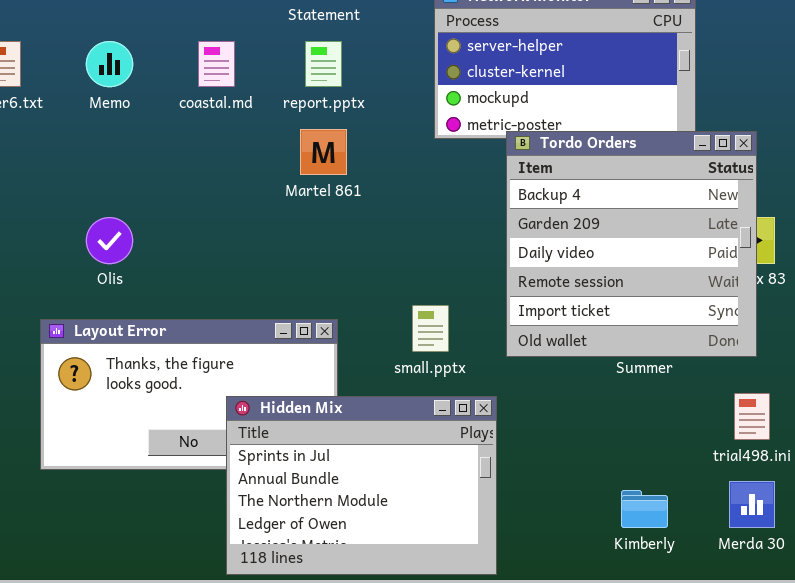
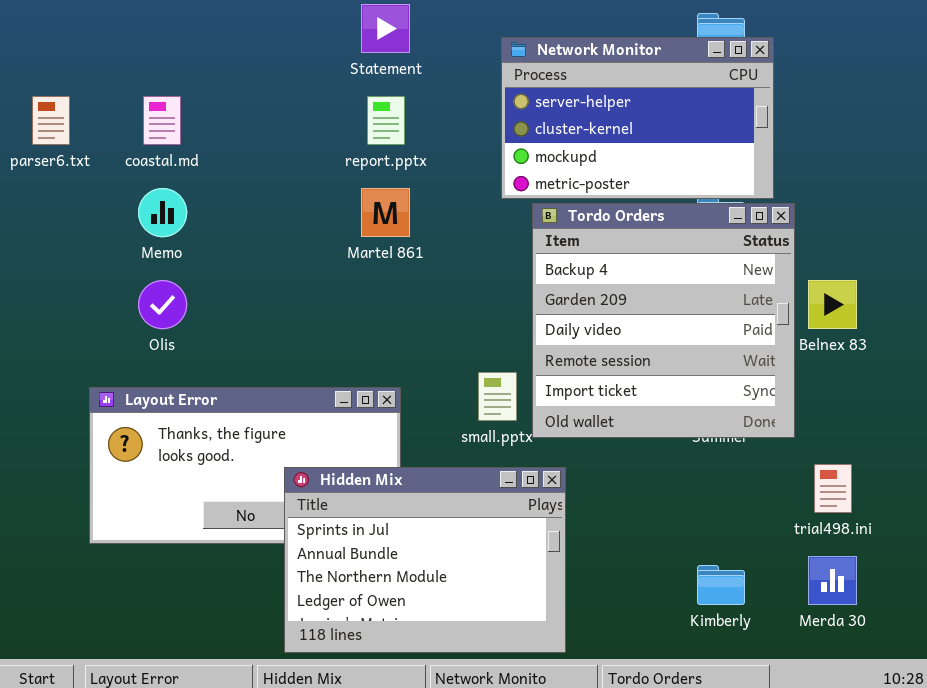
Memo: [86,41,133,87] -> [138,188,187,237], moved
coastal.md: [198,41,235,87] -> [143,96,181,145], moved
Tordo Orders: [506,131,757,357] -> [532,203,795,438], moved

